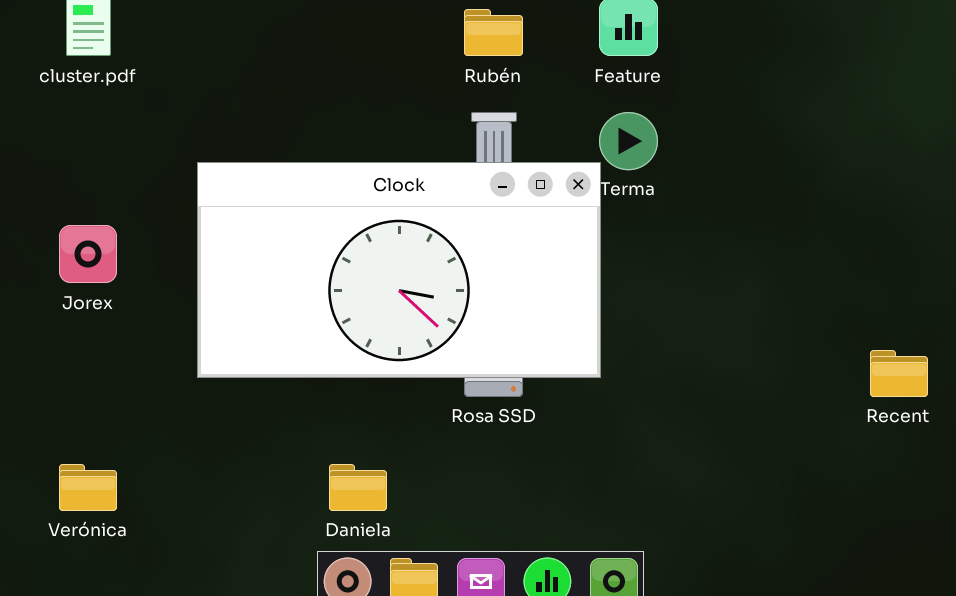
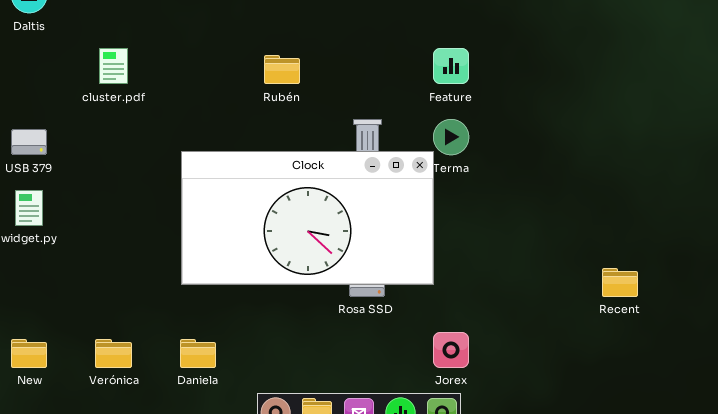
Rubén: [464,9,523,56] -> [264,55,300,84], moved
Jorex: [59,225,117,283] -> [433,332,469,368], moved
Daniela: [329,464,387,511] -> [180,339,216,368], moved

